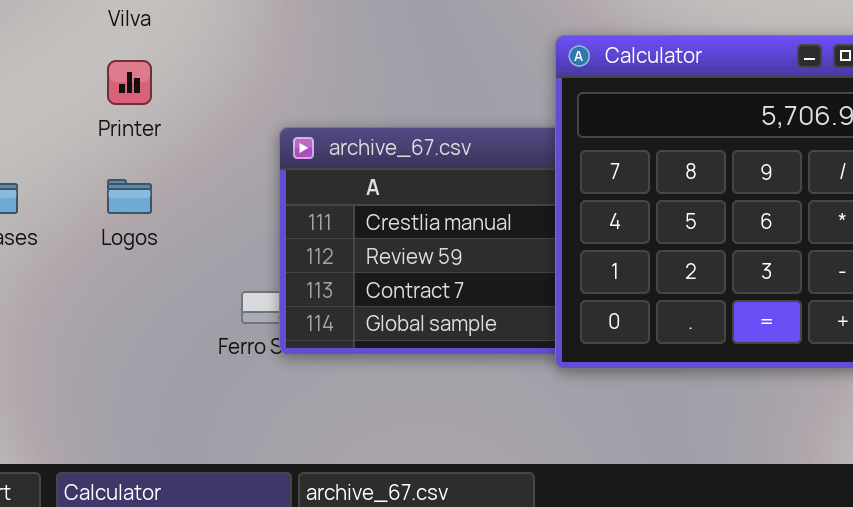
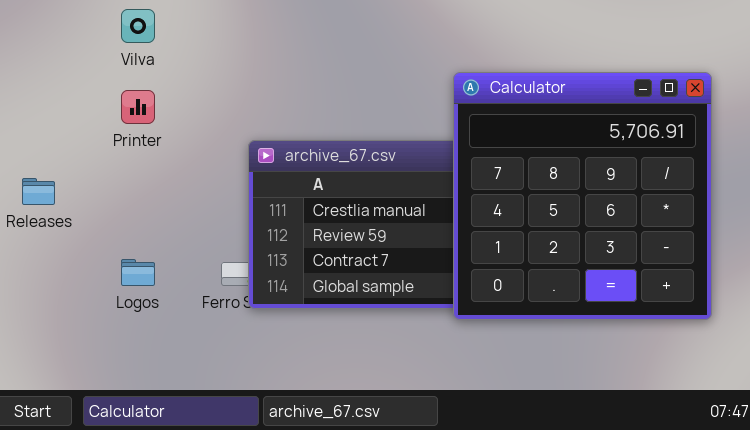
Logos: [107,179,152,214] -> [121,259,155,286], moved

